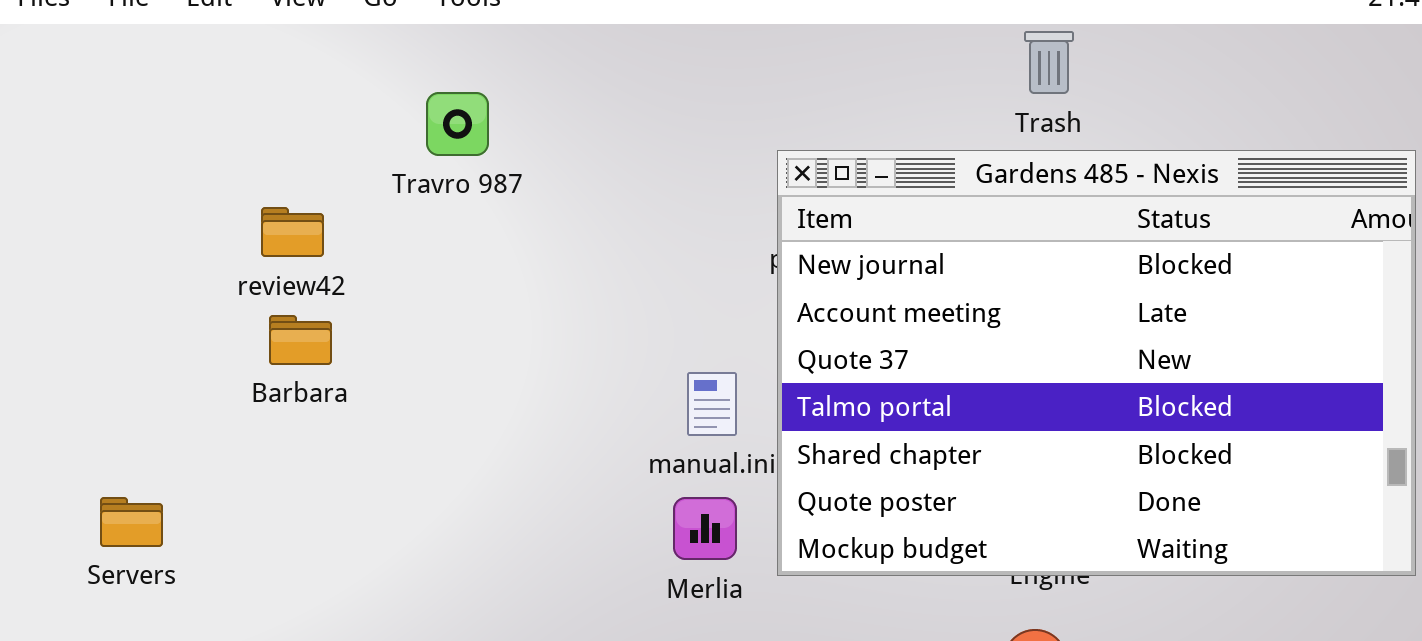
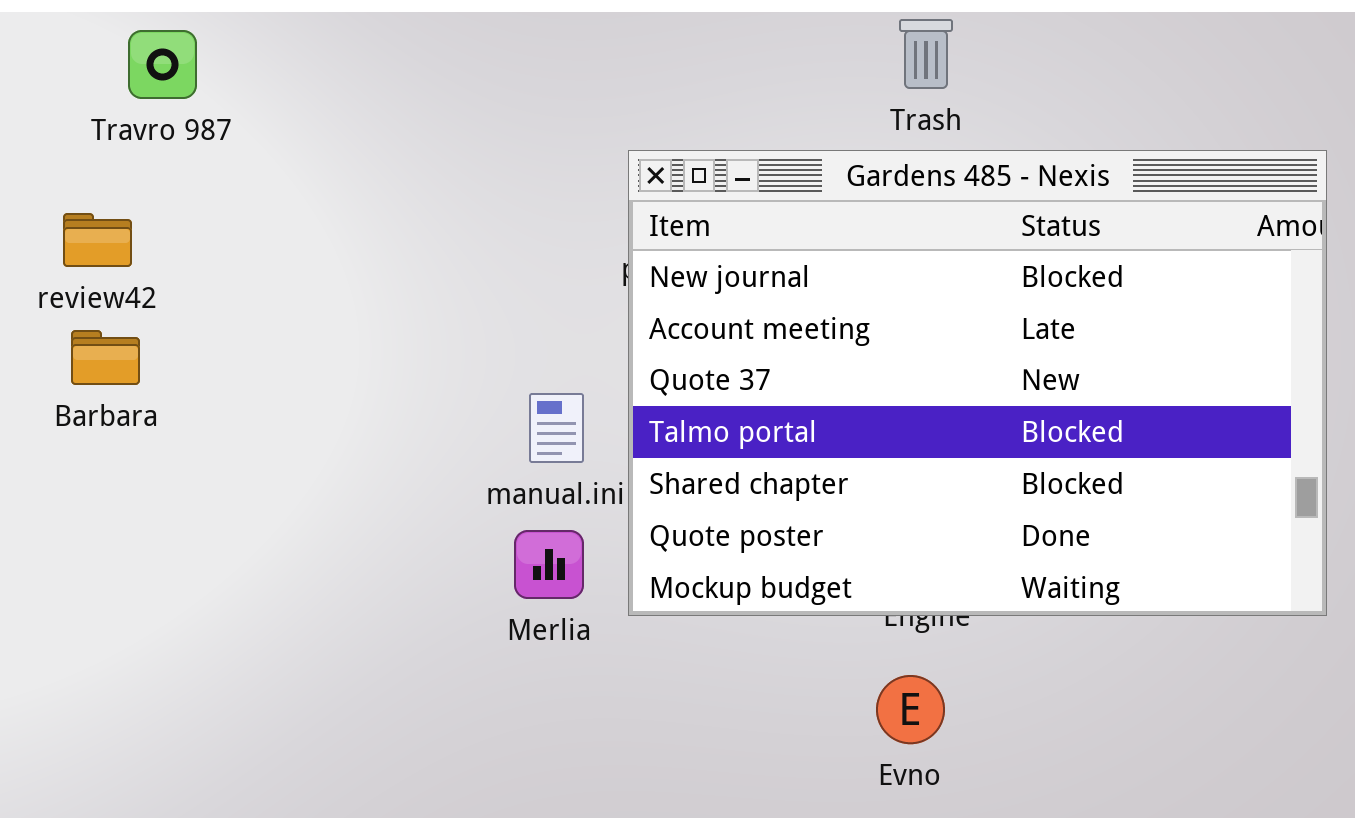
Travro 987: [426,92,489,156] -> [128,30,197,99], moved

